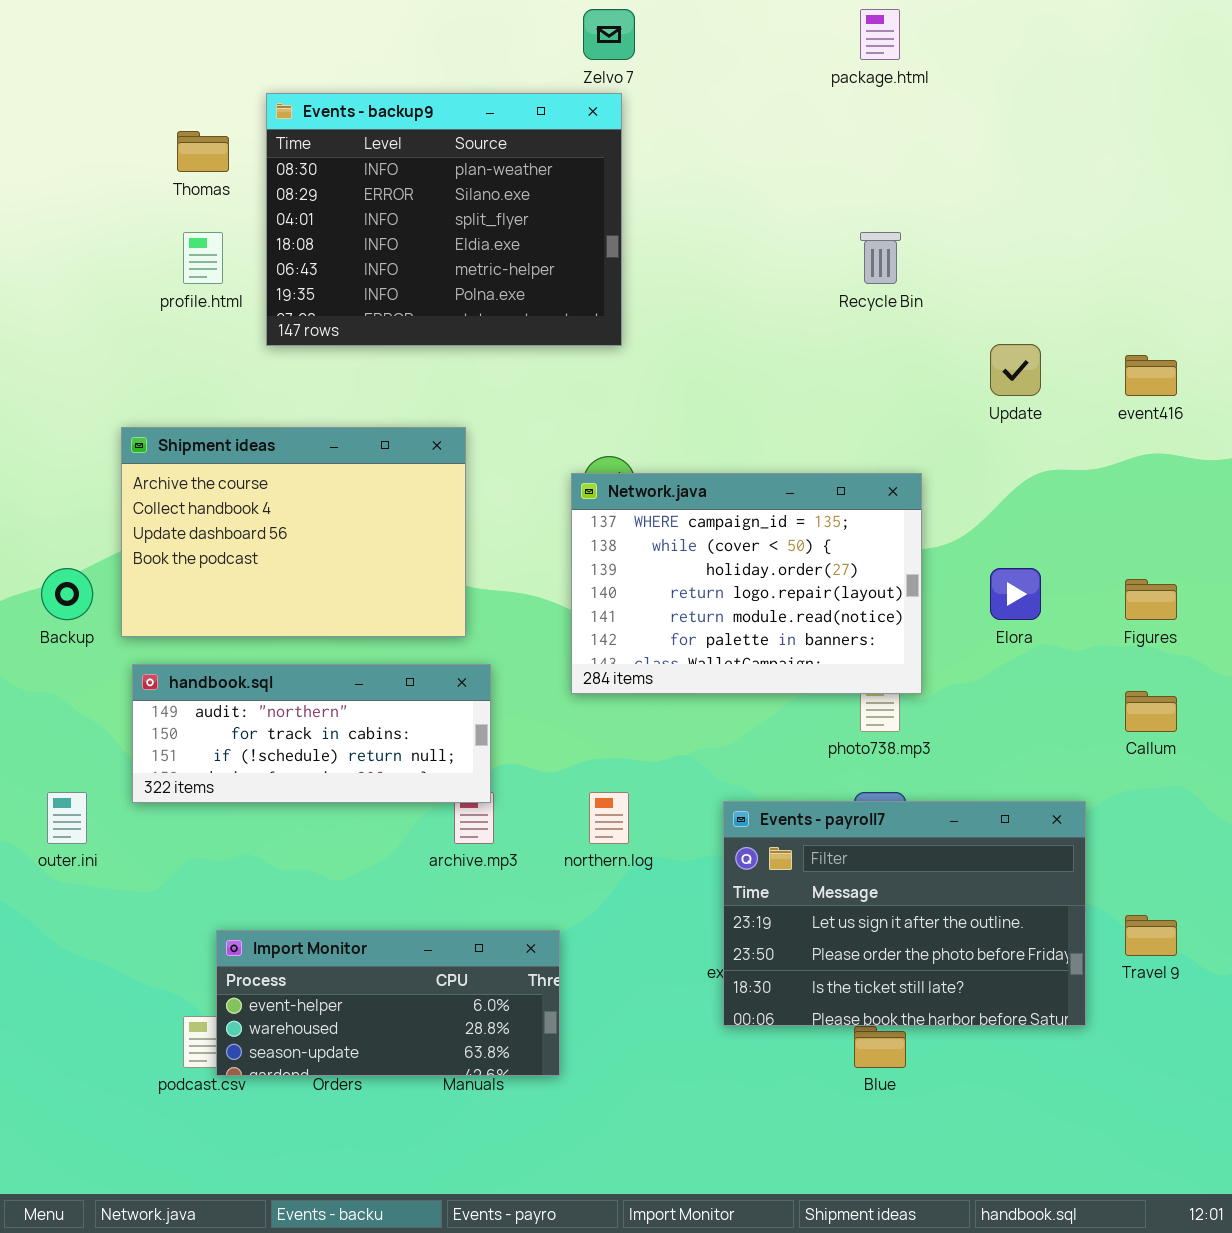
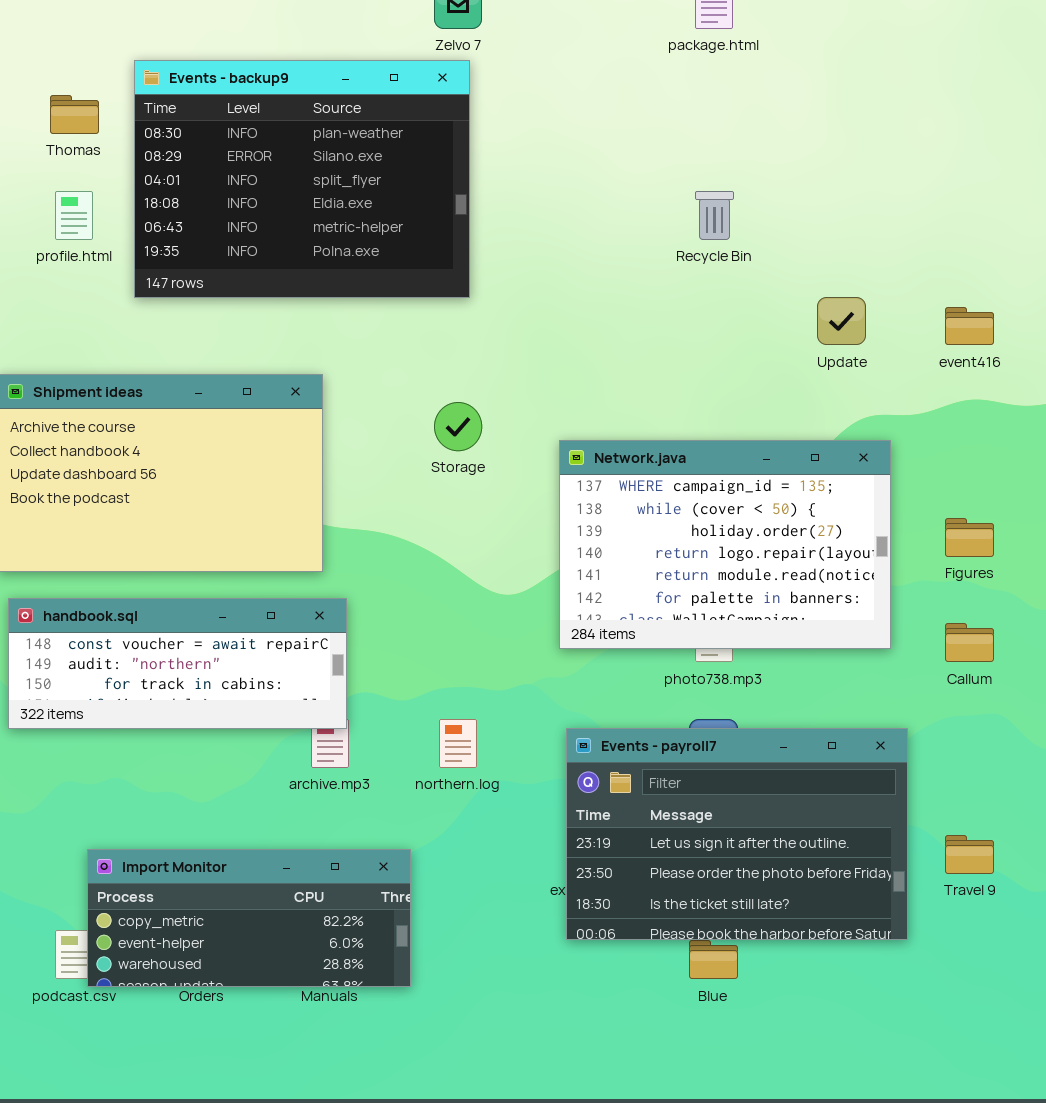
Network.java: [571,473,922,694] -> [559,440,891,649], moved
handbook.sql: [132,664,491,803] -> [8,598,347,729], scrolled up 1 row
Import Monitor: [216,930,560,1076] -> [87,849,411,987], scrolled up 1 row

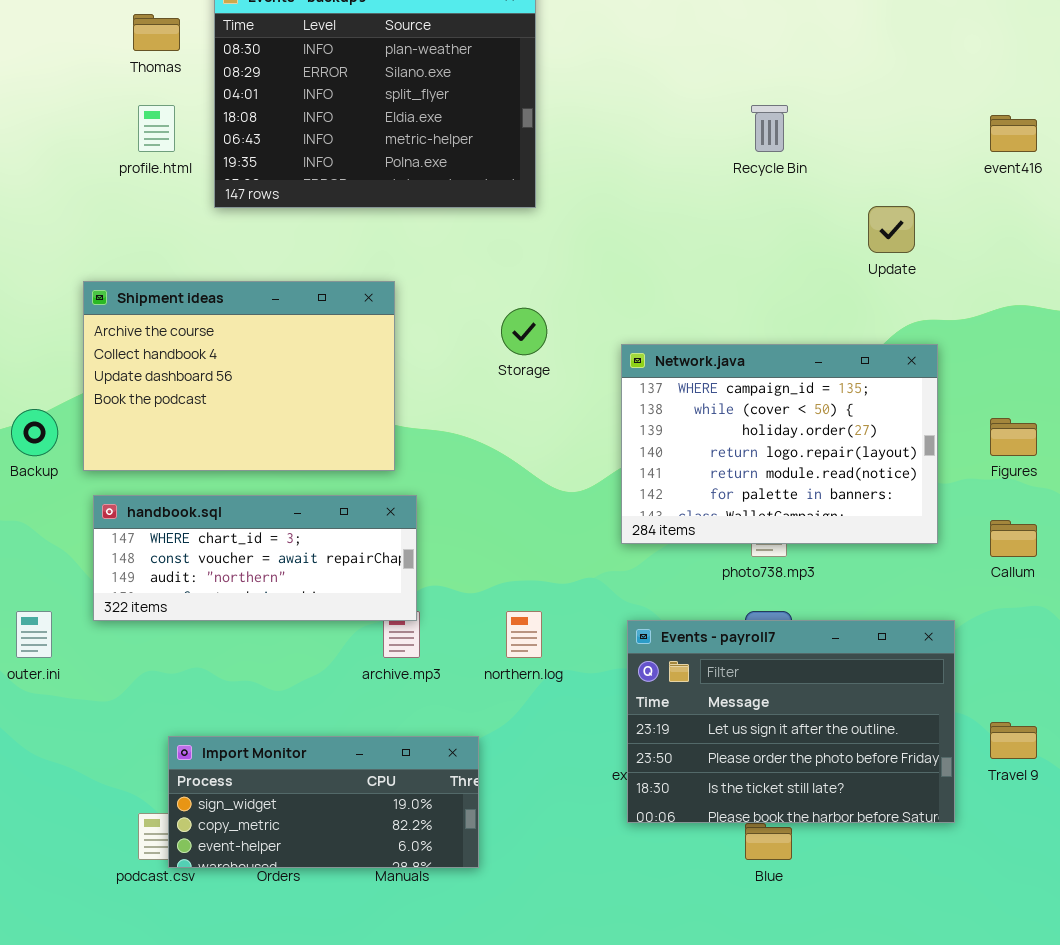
event416: [945,307,994,345] -> [990,115,1037,152], moved
handbook.sql: [8,598,347,729] -> [93,495,417,621], scrolled up 1 row
Import Monitor: [87,849,411,987] -> [168,736,479,868], scrolled up 1 row

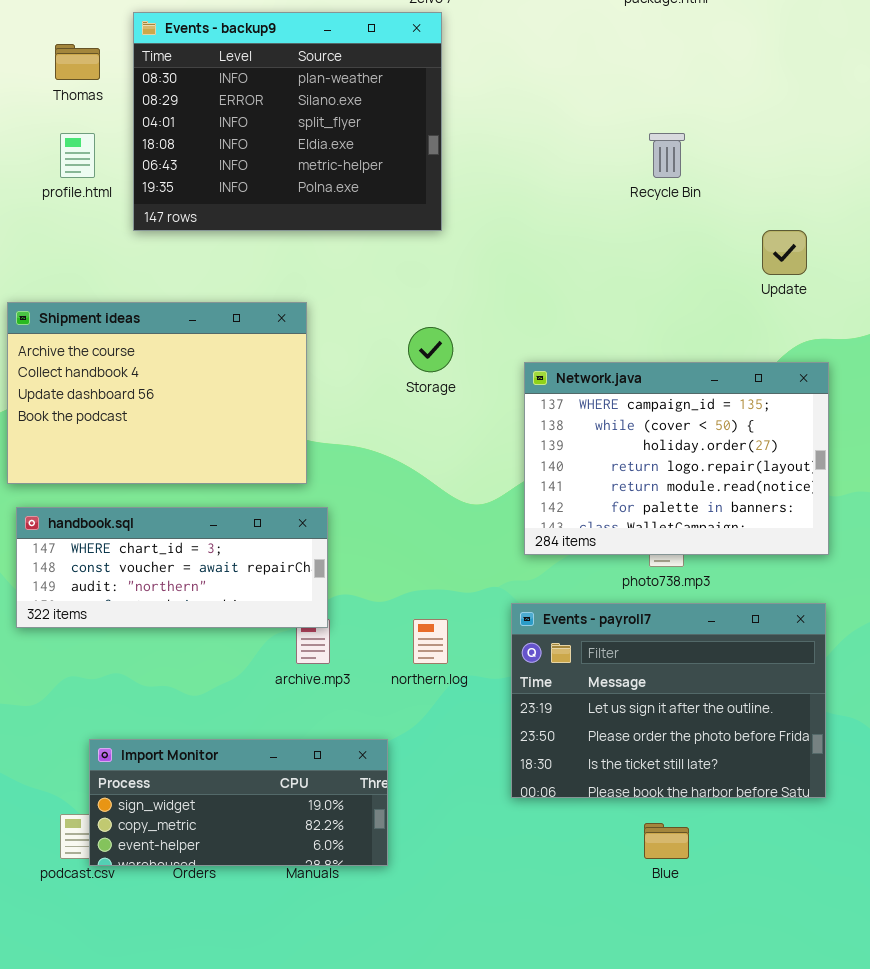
Events - payroll7: [627,620,955,823] -> [511,603,826,798], moved

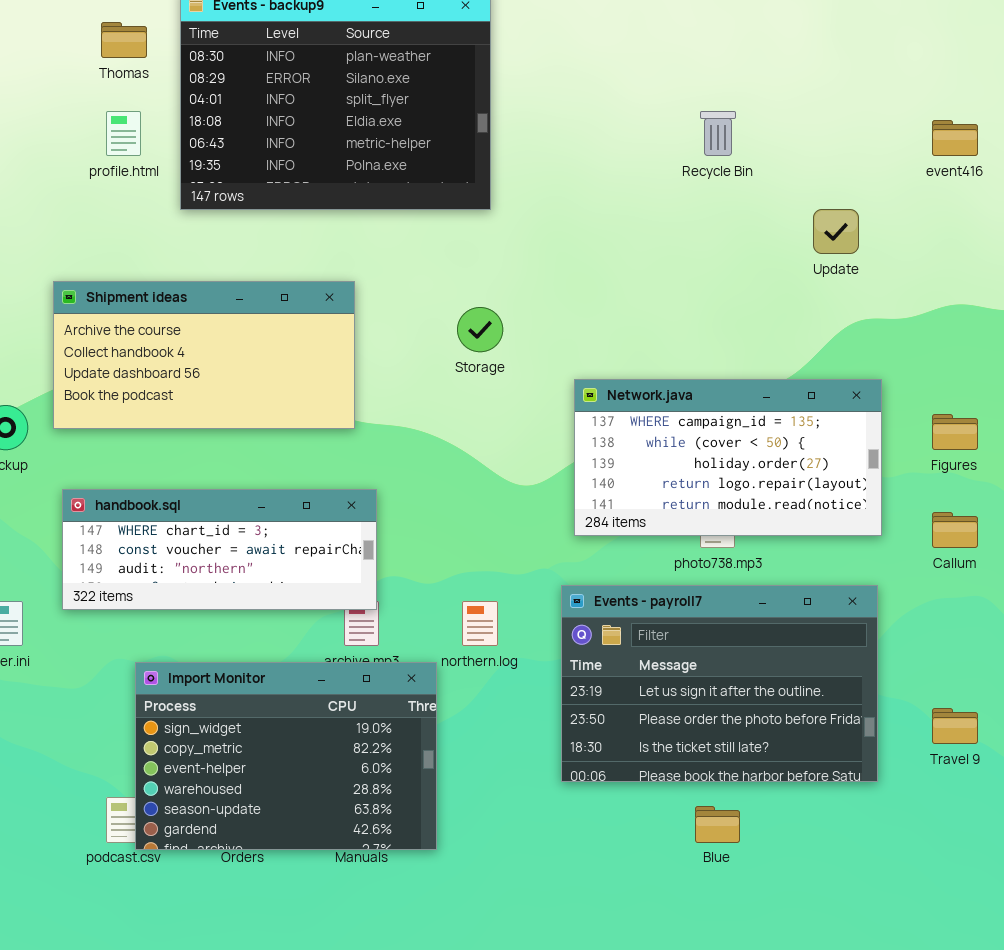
Shipment ideas: [7,302,307,484] -> [53,281,355,429], resized
Network.java: [524,362,829,555] -> [574,379,882,536], resized
Import Monitor: [89,739,388,866] -> [135,662,437,850], resized

